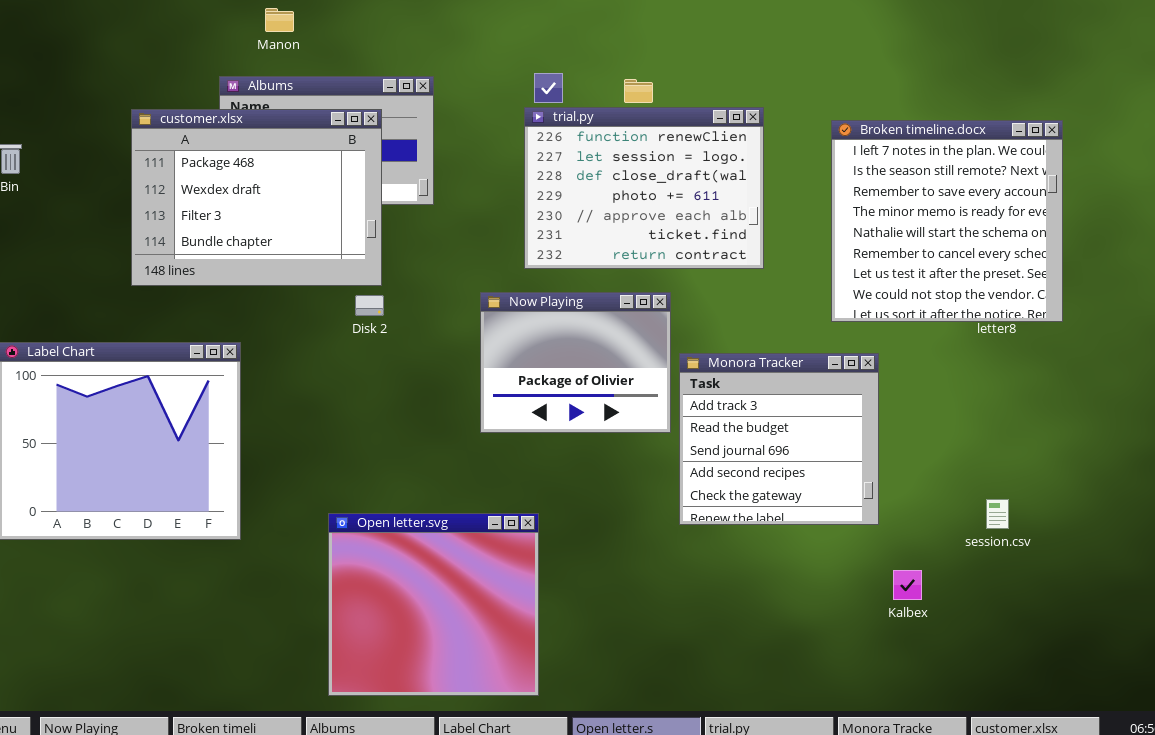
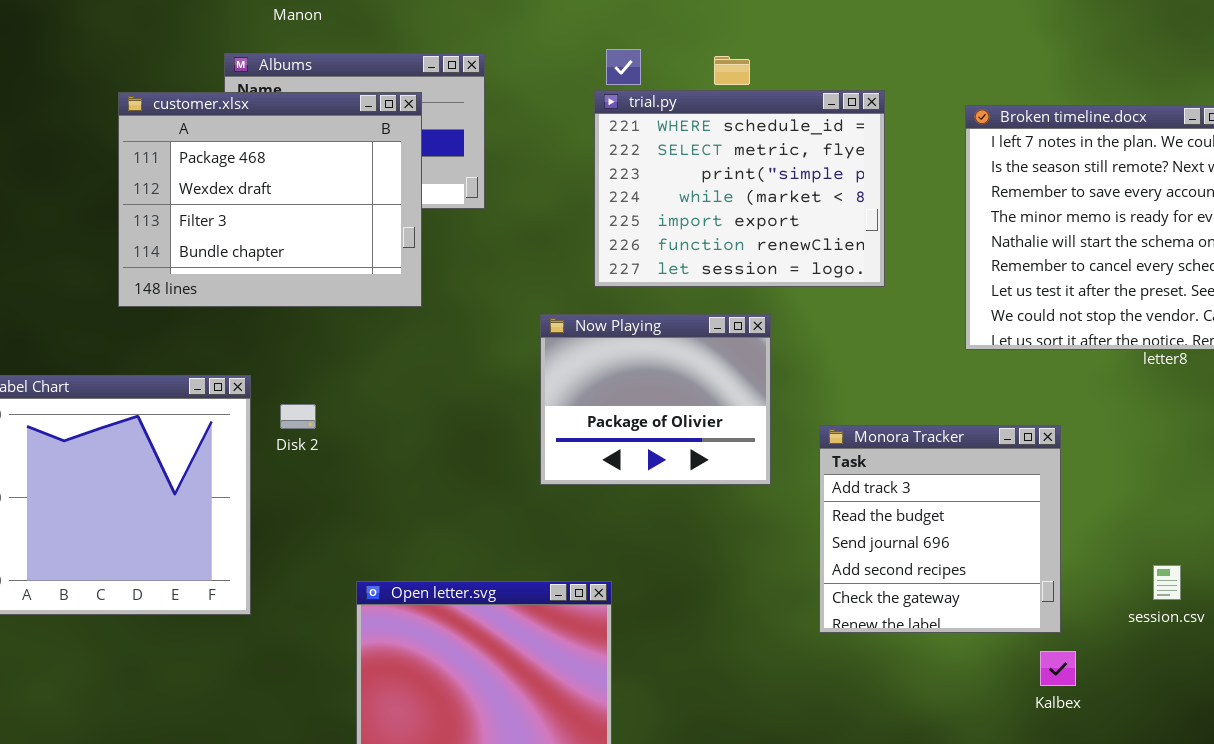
trial.py: [524,107,764,269] -> [594,90,885,287], scrolled up 5 rows
Disk 2: [355,295,384,316] -> [280,404,316,429], moved
Monora Tracker: [679,353,879,525] -> [819,425,1061,633], moved

